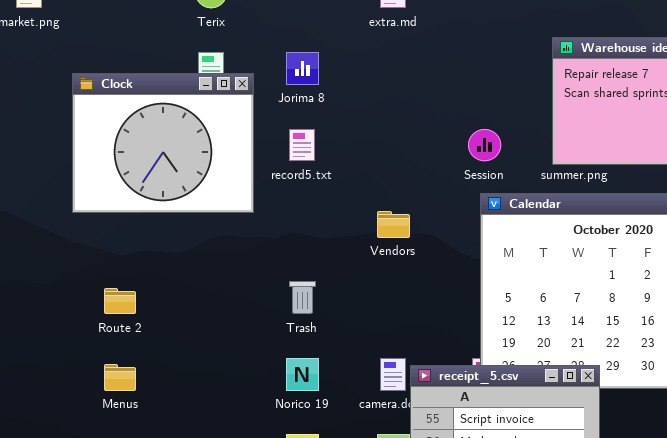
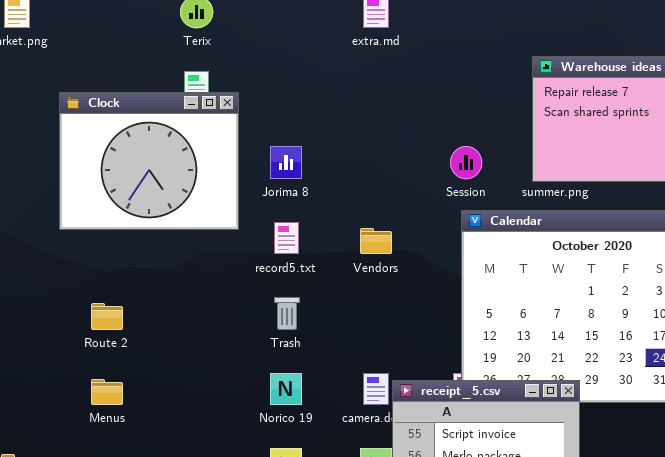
Jorima 8: [286,52,319,85] -> [270,146,302,179], moved
record5.txt: [289,129,315,161] -> [274,222,299,254], moved

